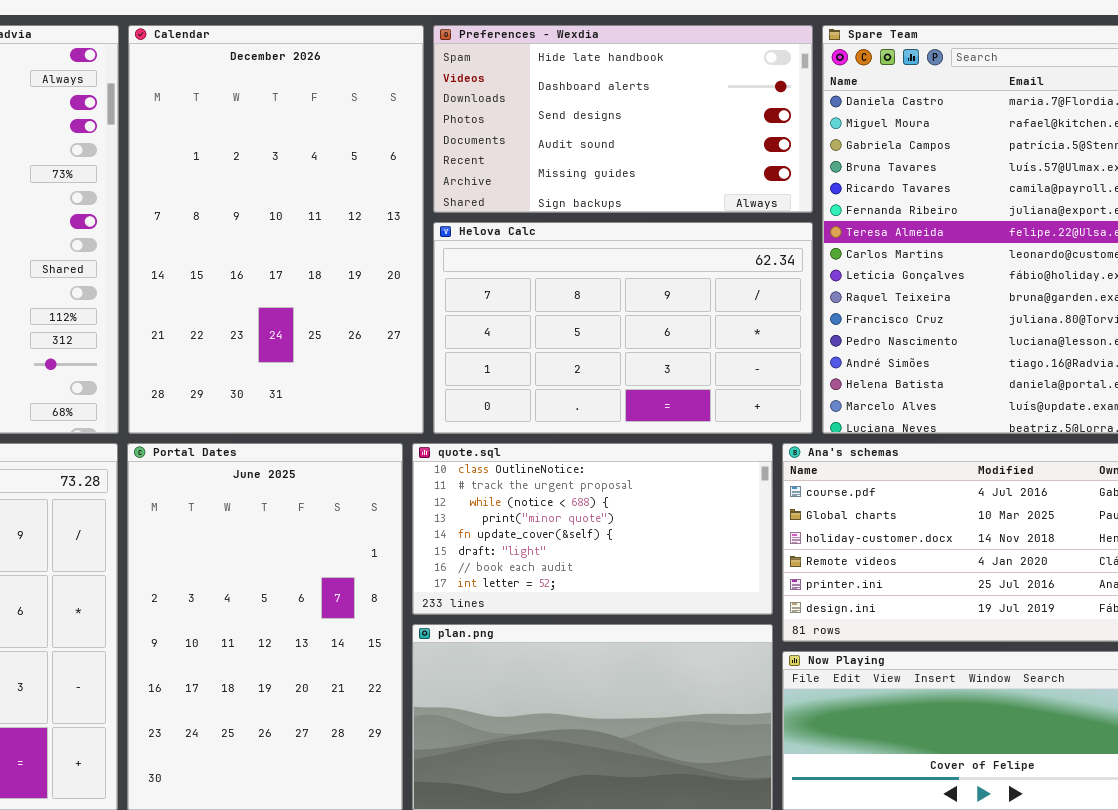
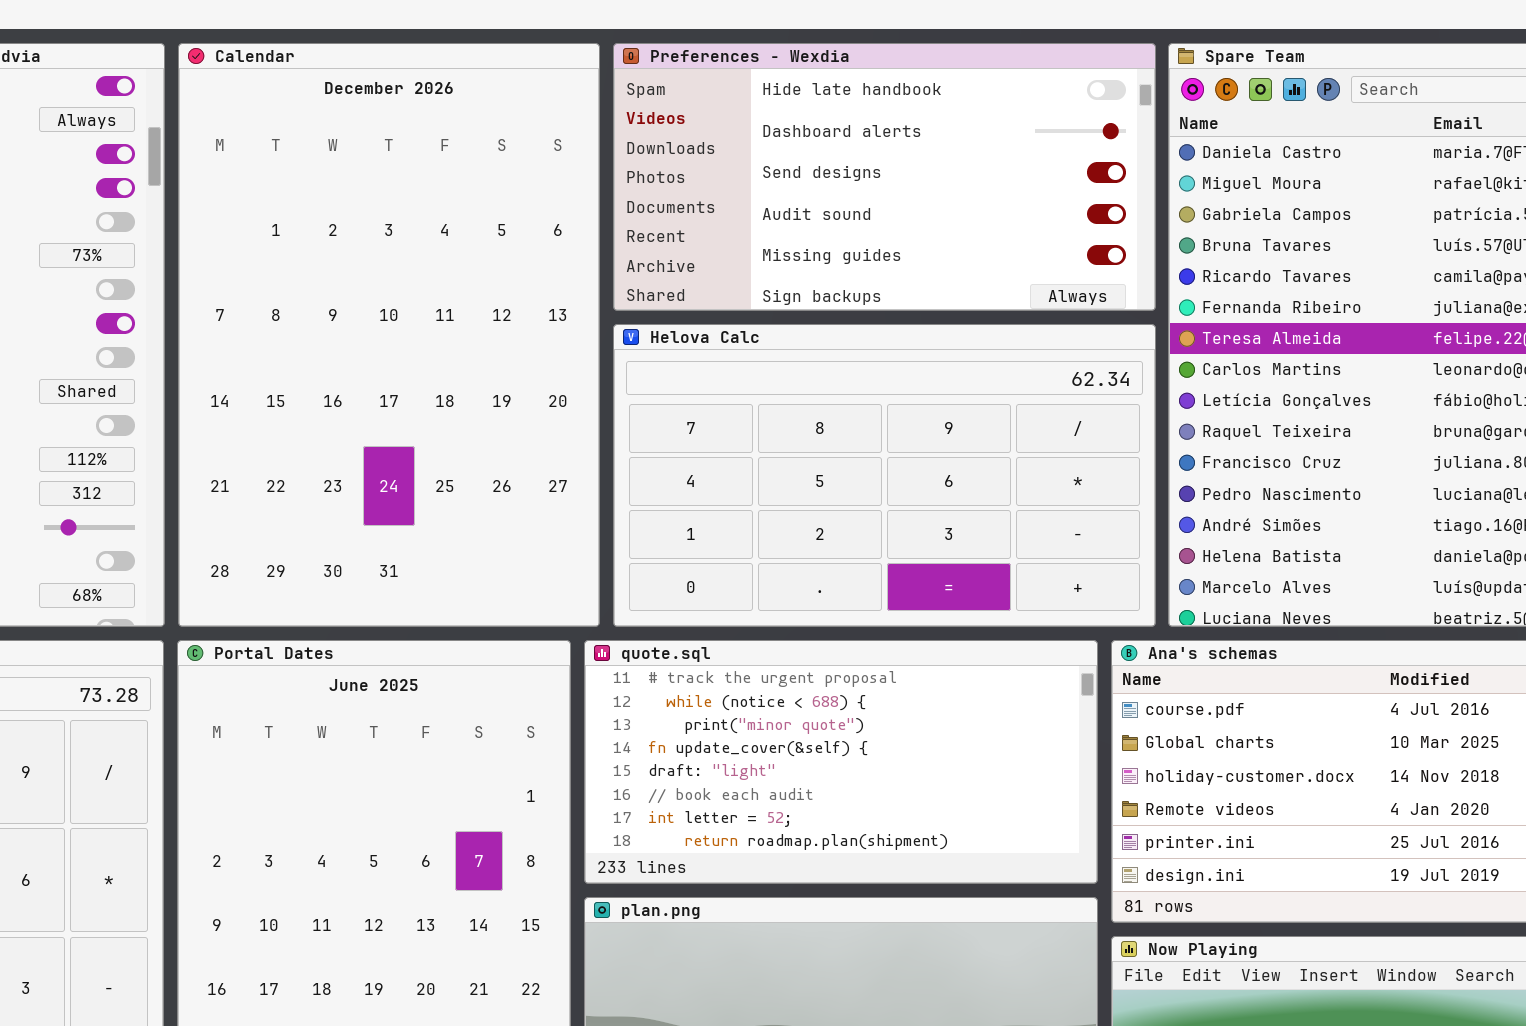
quote.sql: [412,443,773,615] -> [584,640,1098,884], scrolled down 1 row

